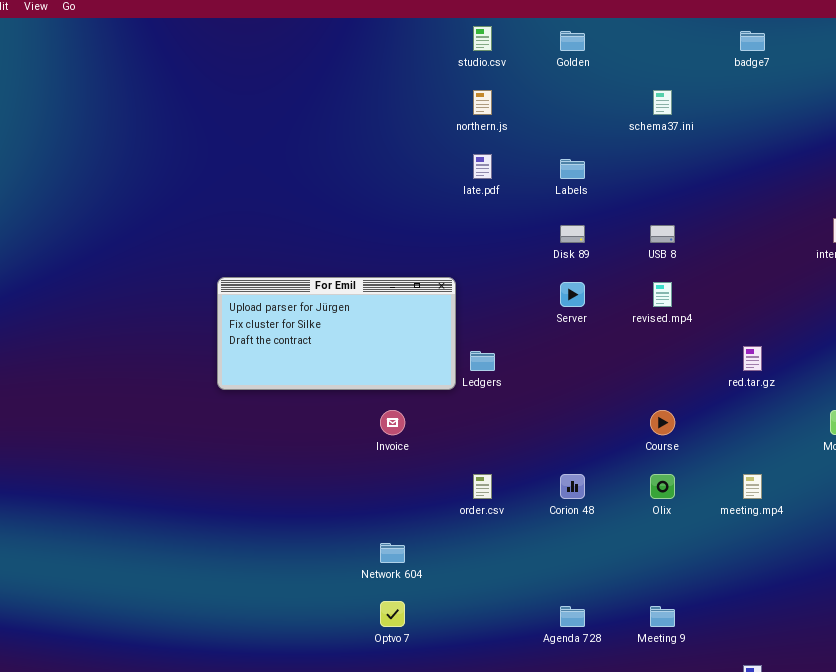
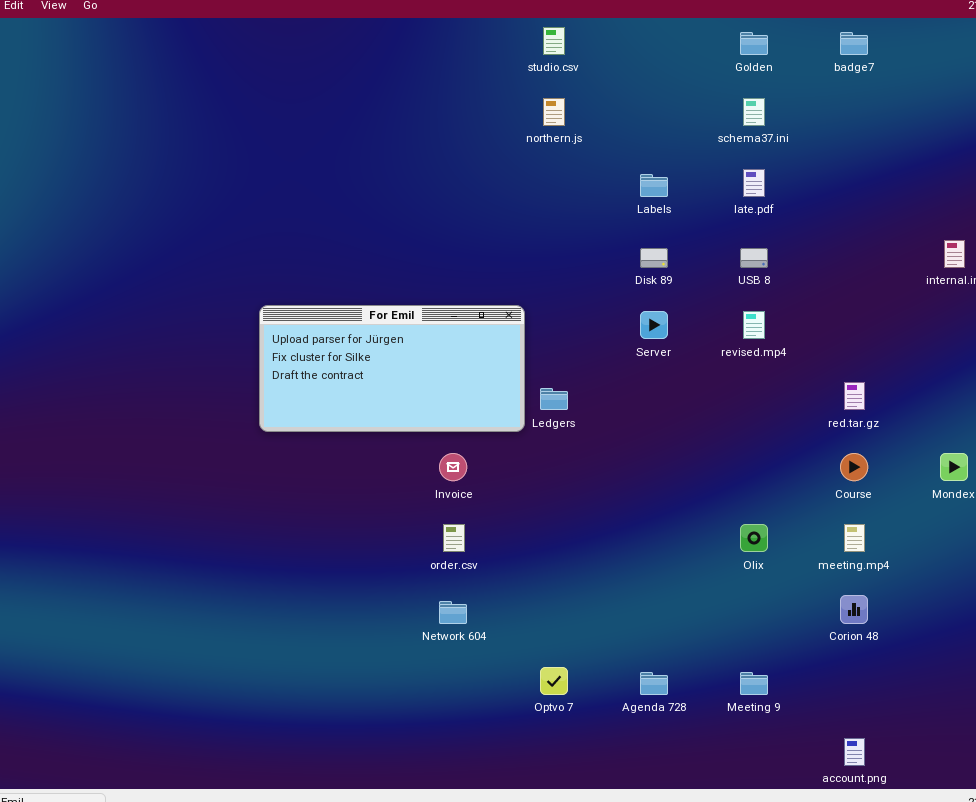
Golden: [560,31,585,51] -> [740,32,768,55], moved
late.pdf: [473,154,492,179] -> [743,169,765,197], moved
Course: [650,410,675,435] -> [840,453,868,481], moved
order.csv: [473,474,492,499] -> [443,524,465,552], moved
Corion 48: [560,474,585,499] -> [840,595,868,624], moved
Optvo 7: [380,601,405,627] -> [540,667,568,695], moved

